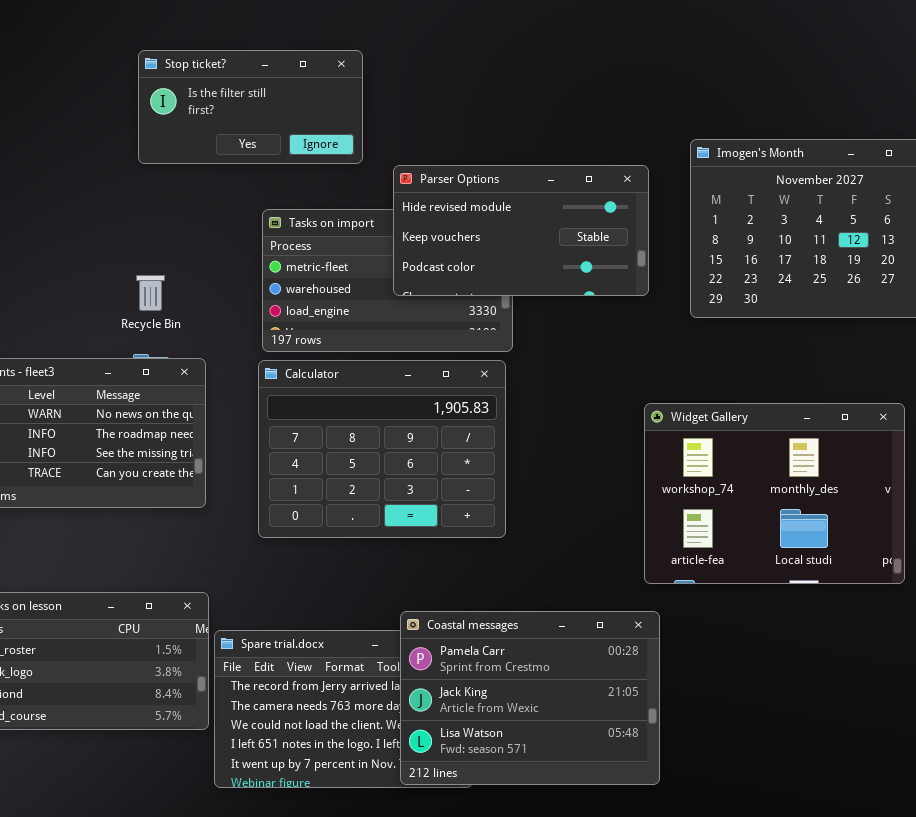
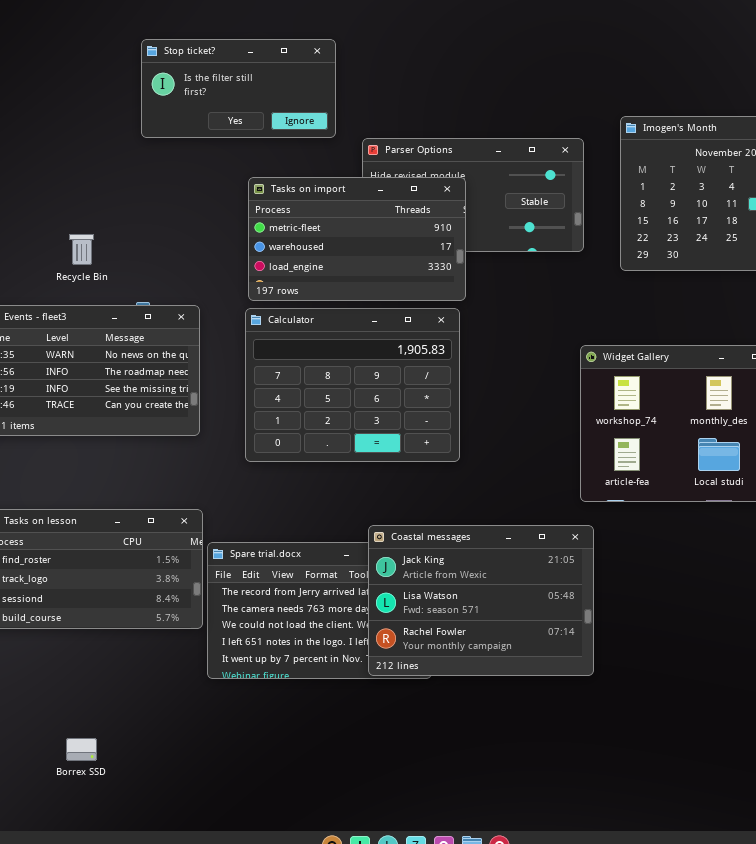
Tasks on import: [262,209,513,352] -> [248,177,466,301], raised
Recycle Bin: [136,275,165,311] -> [69,234,94,265], moved
Coastal messages: [400,611,660,785] -> [368,525,594,676], scrolled down 1 row

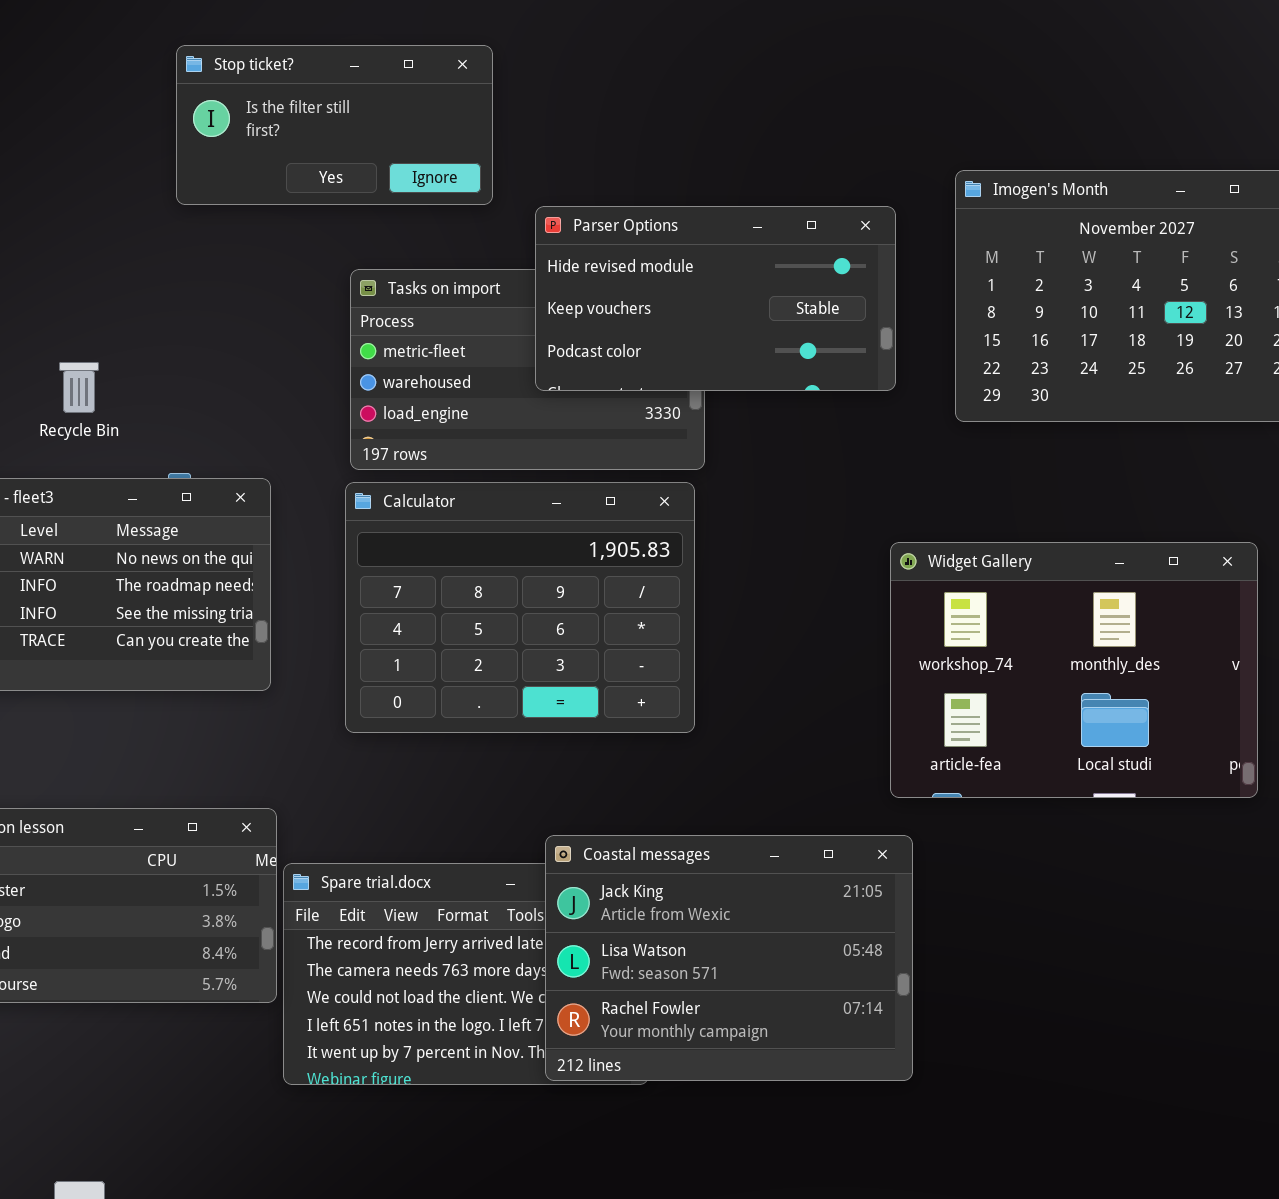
Parser Options: [362,138,584,252] -> [535,206,896,391], raised

